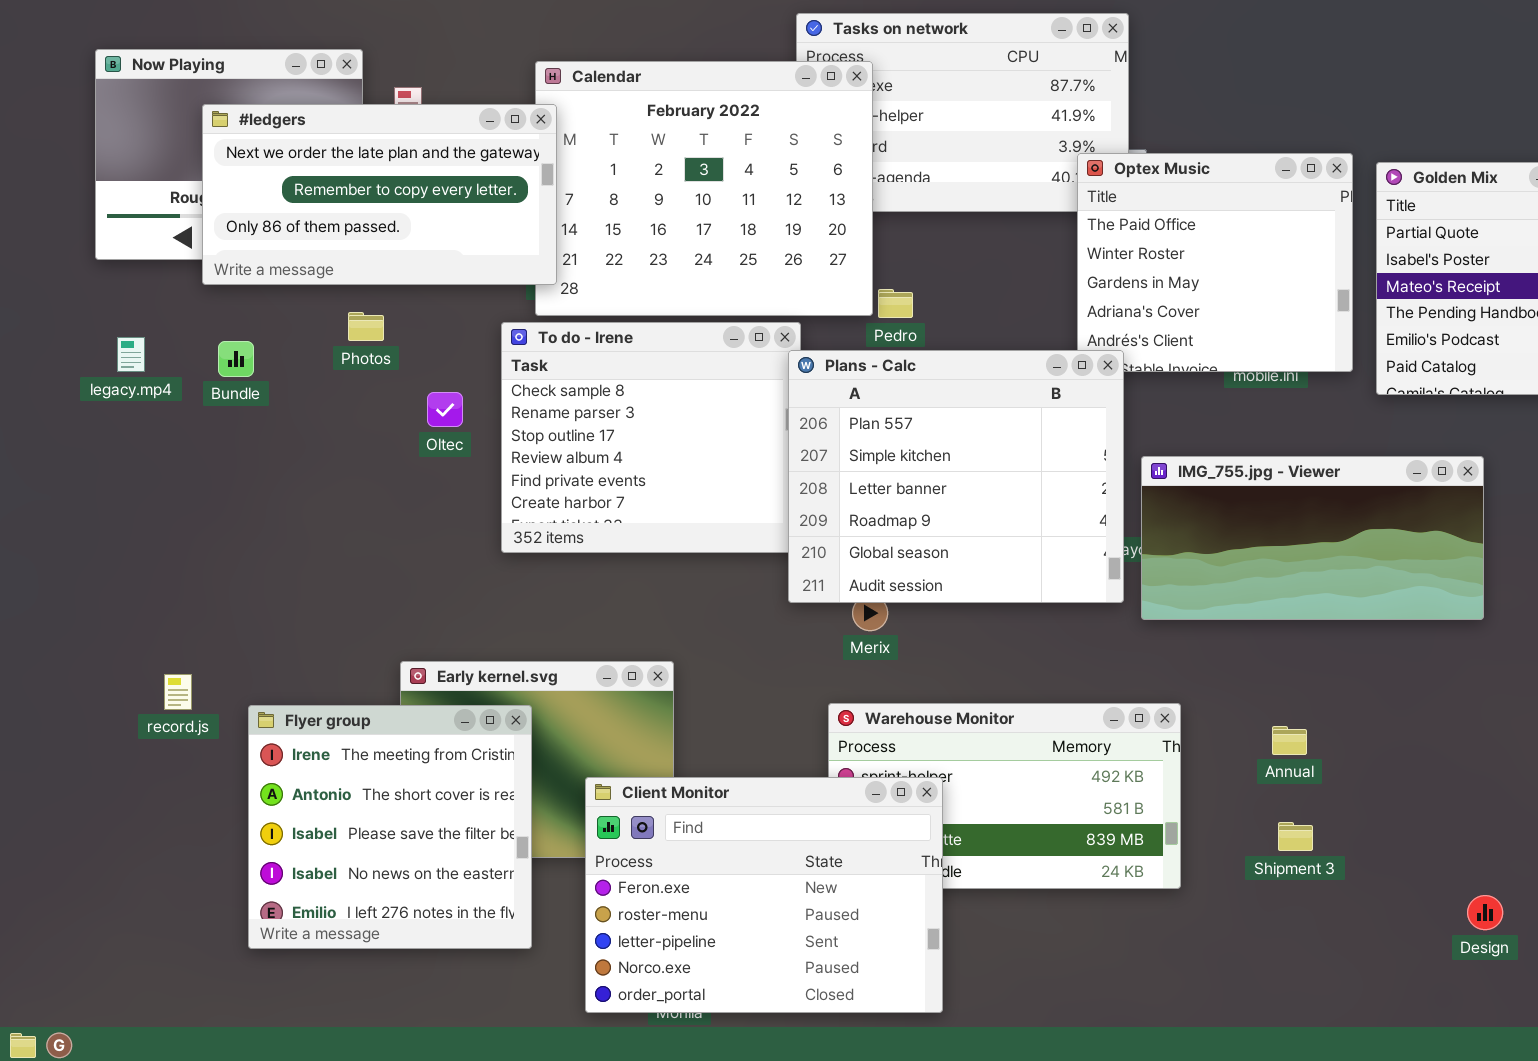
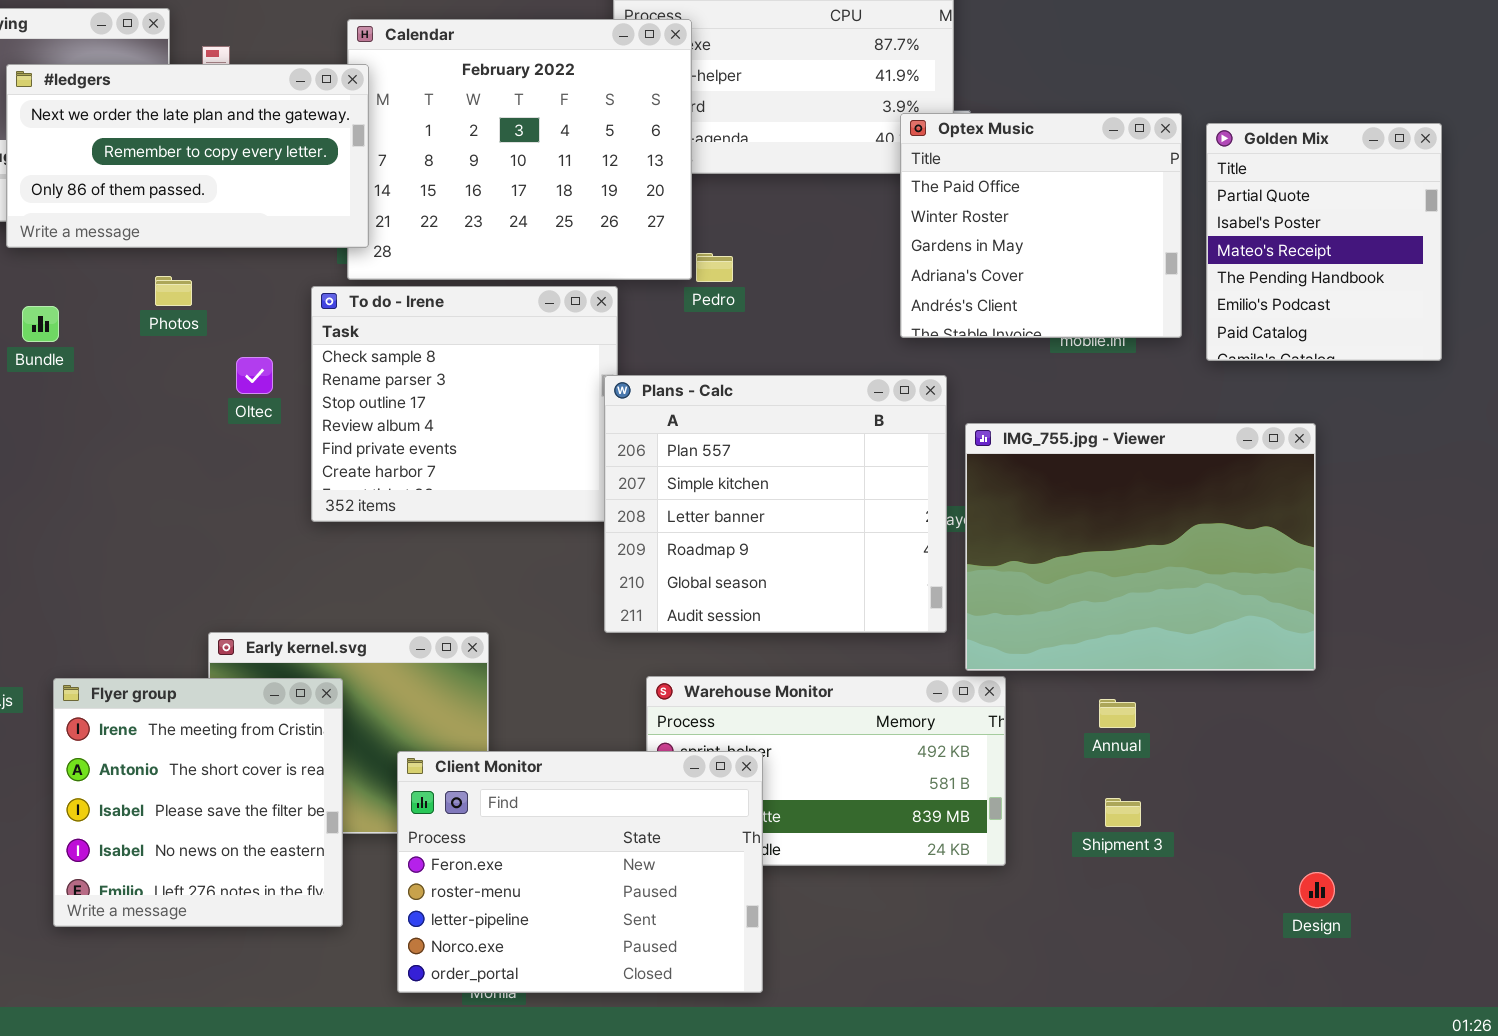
Plans - Calc: [788,350,1124,603] -> [604,375,947,633], moved
IMG_755.jpg - Viewer: [1141,456,1484,620] -> [965,423,1316,671], resized

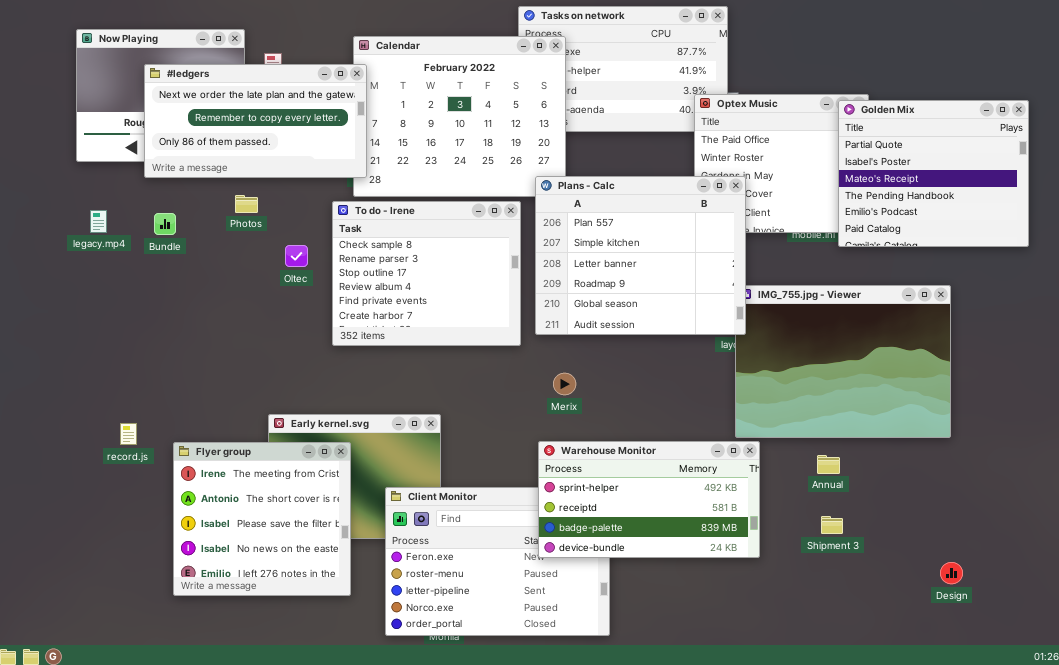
Golden Mix: [1206,123,1442,361] -> [838,100,1029,247], resized
Plans - Calc: [604,375,947,633] -> [535,176,746,335], moved
Warehouse Monitor: [646,676,1006,866] -> [538,441,760,558], raised

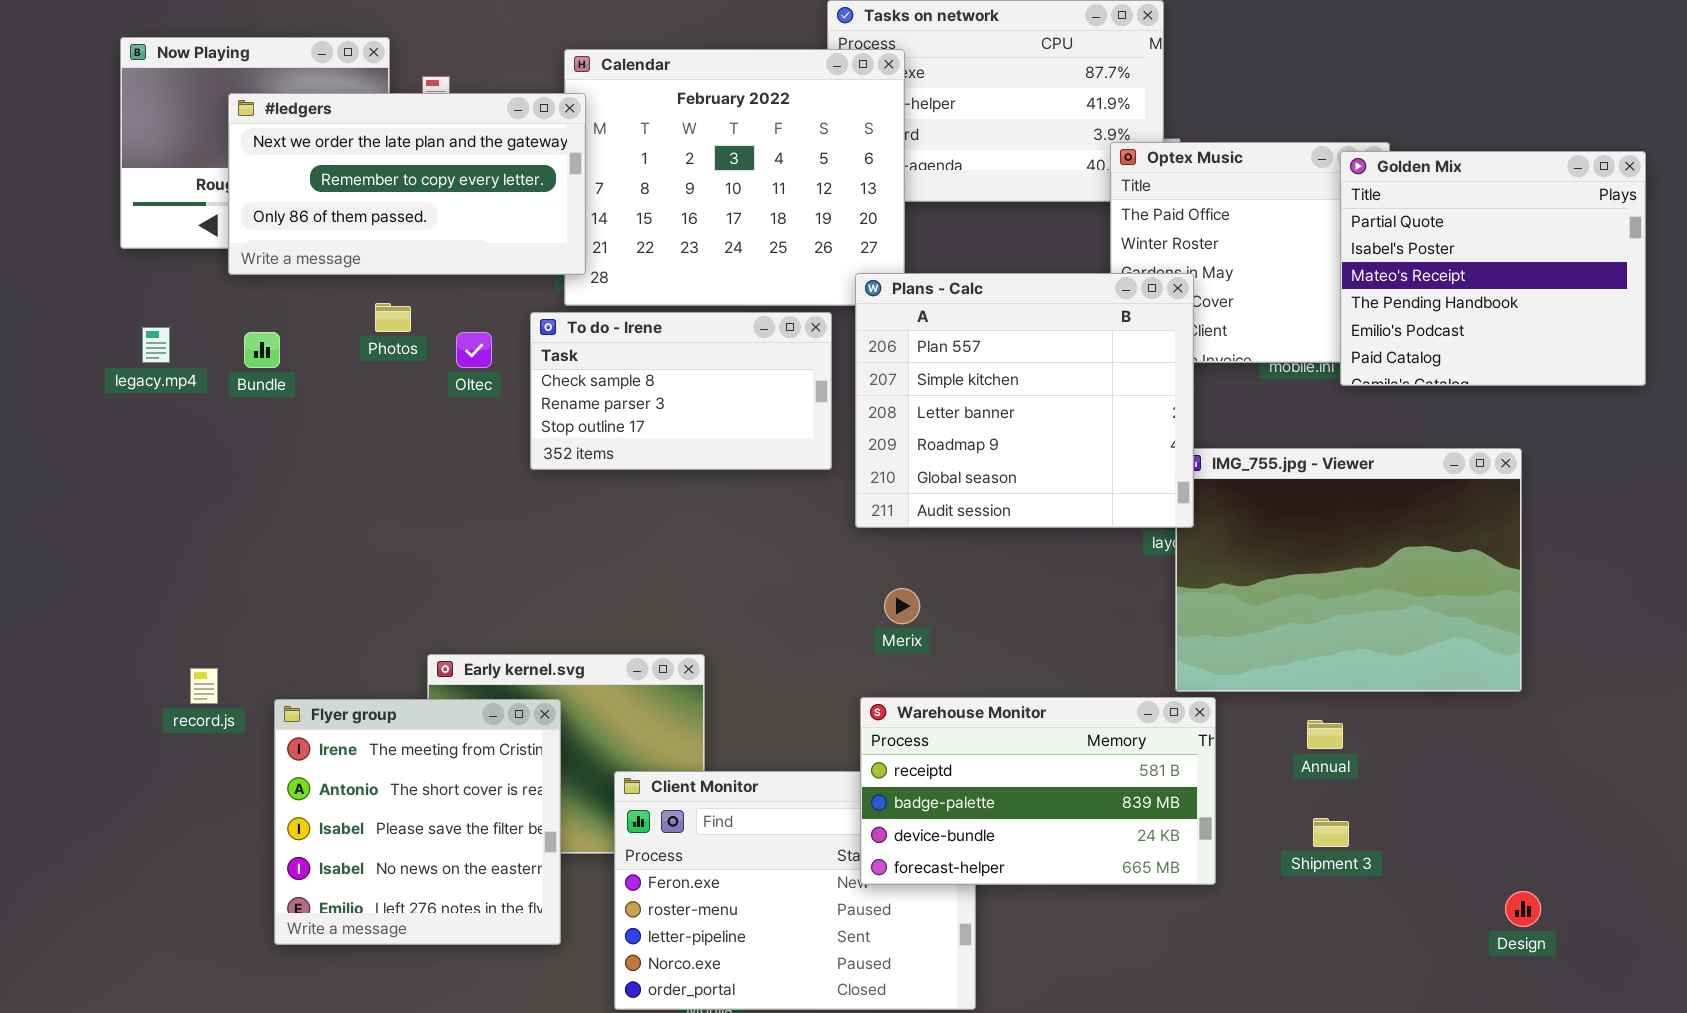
To do - Irene: [332,201,521,346] -> [530,312,832,470], resized
Oltec: [285,245,308,267] -> [456,332,492,368], moved
Warehouse Monitor: [538,441,760,558] -> [860,697,1216,885], scrolled down 1 row

